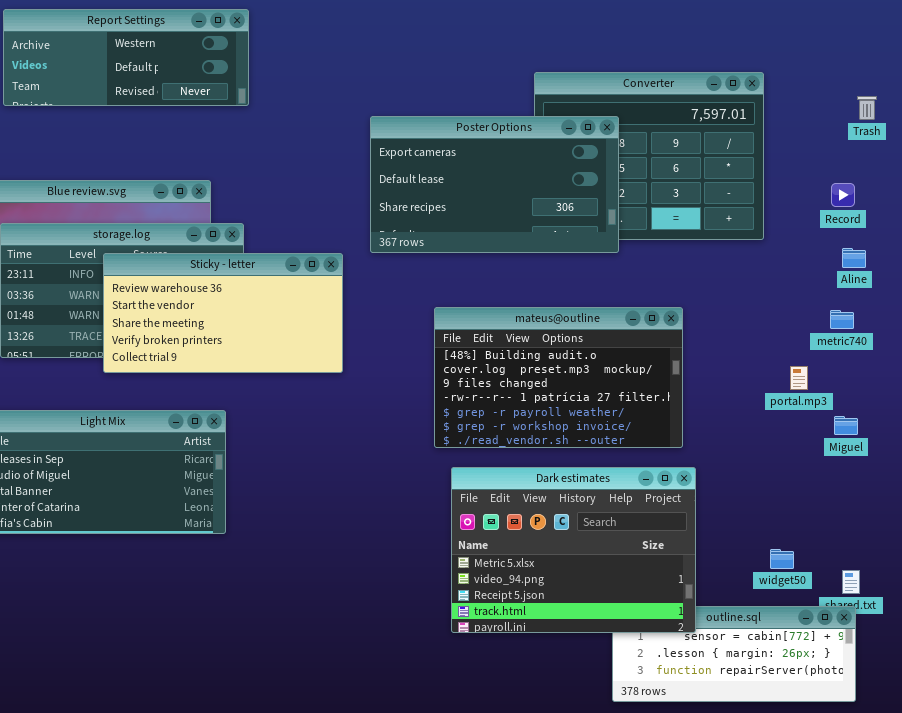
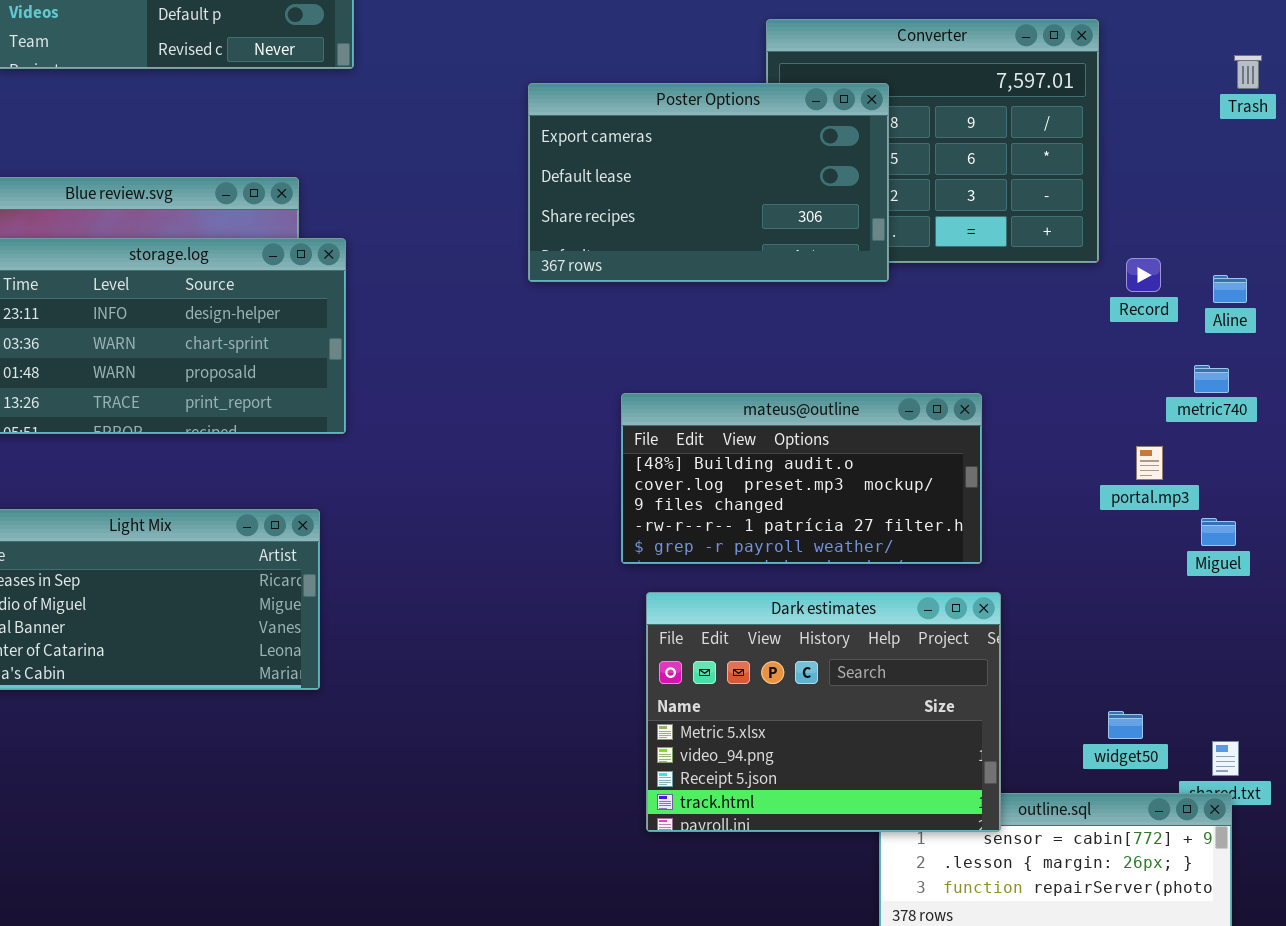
Record: [831,183,855,207] -> [1126,258,1161,292], moved
Sticky - letter: [103,253,343,373] -> none, closed
mateus@outline: [434,307,683,448] -> [621,393,982,564], resized

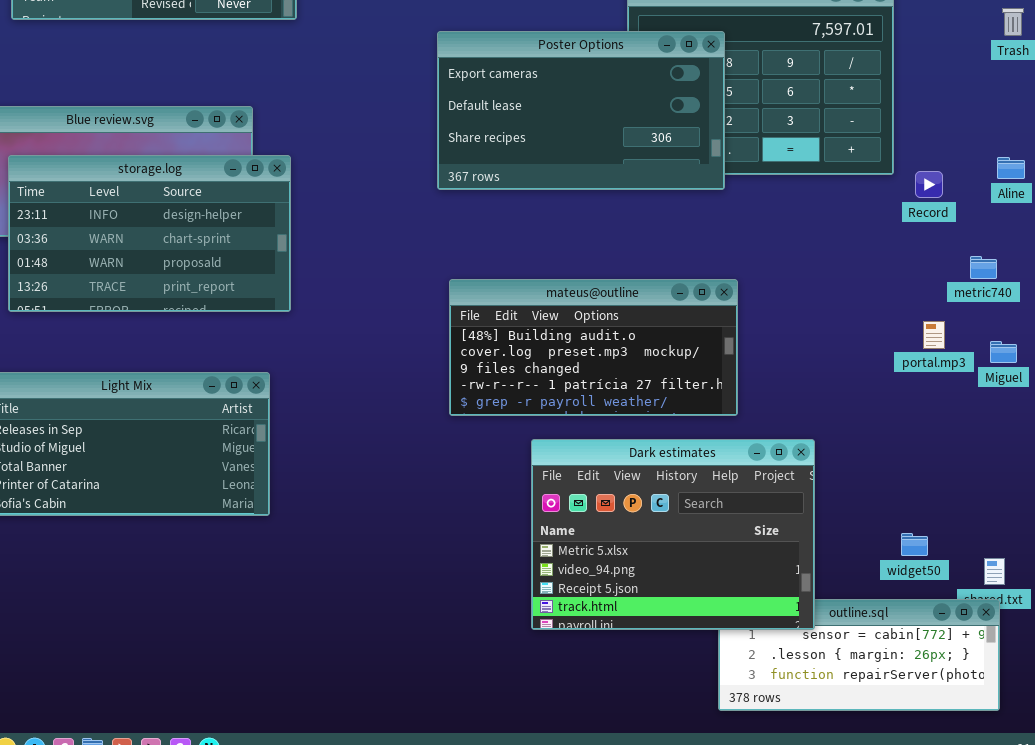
Aline: [1213,275,1247,303] -> [997,157,1025,179], moved
mateus@outline: [621,393,982,564] -> [449,279,738,416], moved
Miguel: [1201,518,1236,546] -> [990,341,1017,363], moved

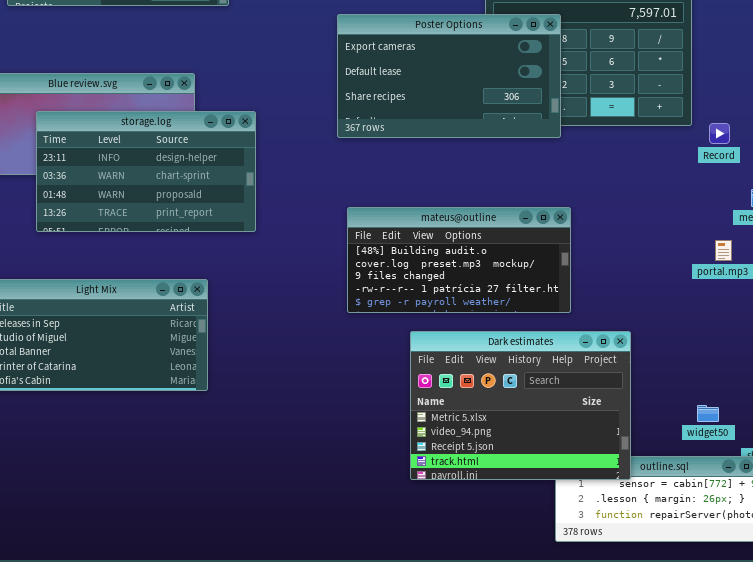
storage.log: [8,155,291,312] -> [36,111,256,232], moved

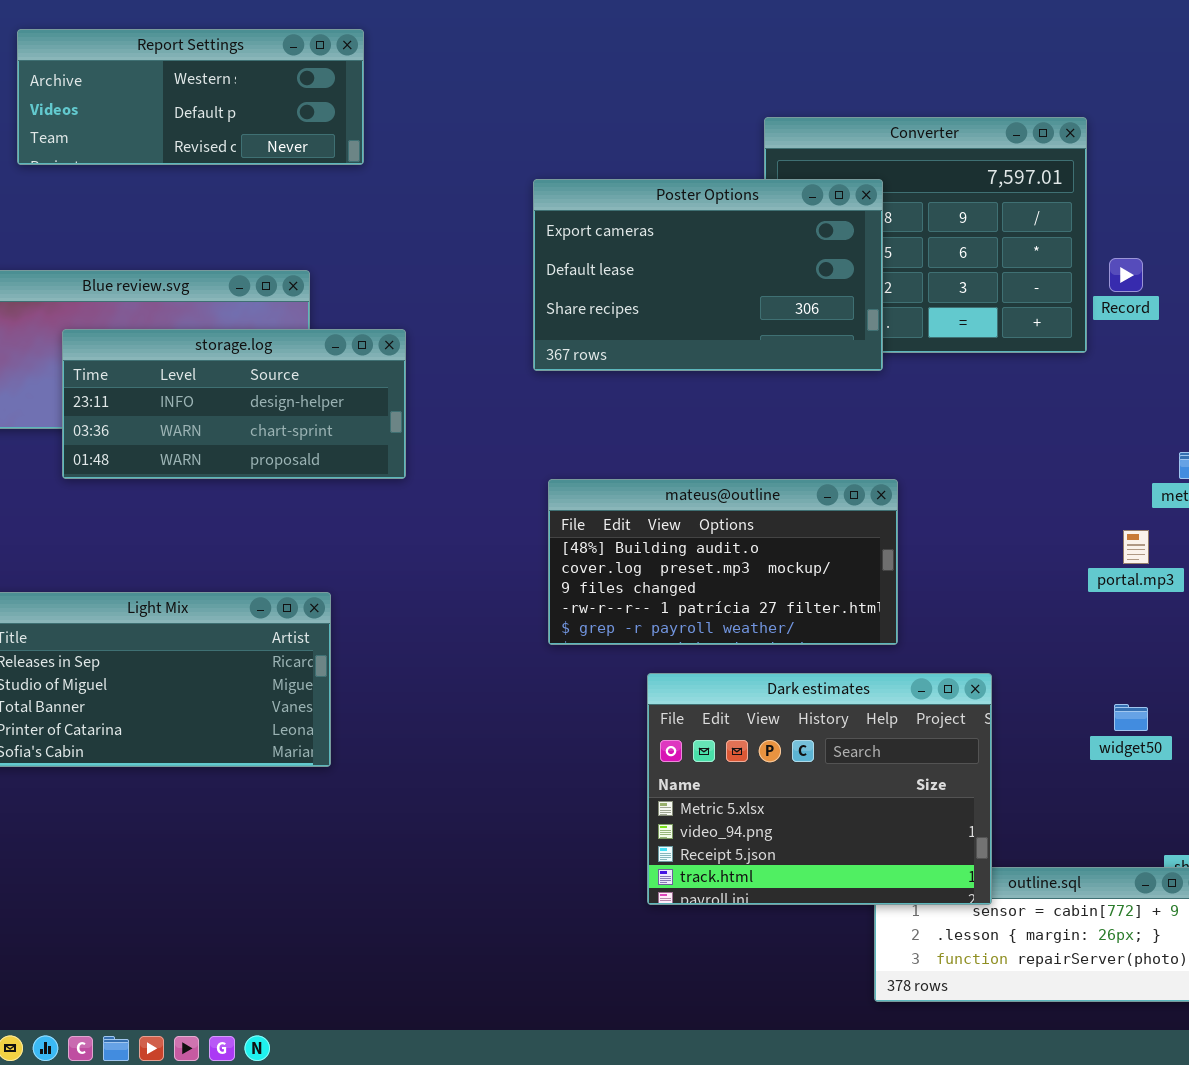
storage.log: [36,111,256,232] -> [62,329,406,479], resized
Record: [709,123,730,144] -> [1109,258,1143,292], moved
widget50: [697,405,719,422] -> [1114,704,1148,731], moved

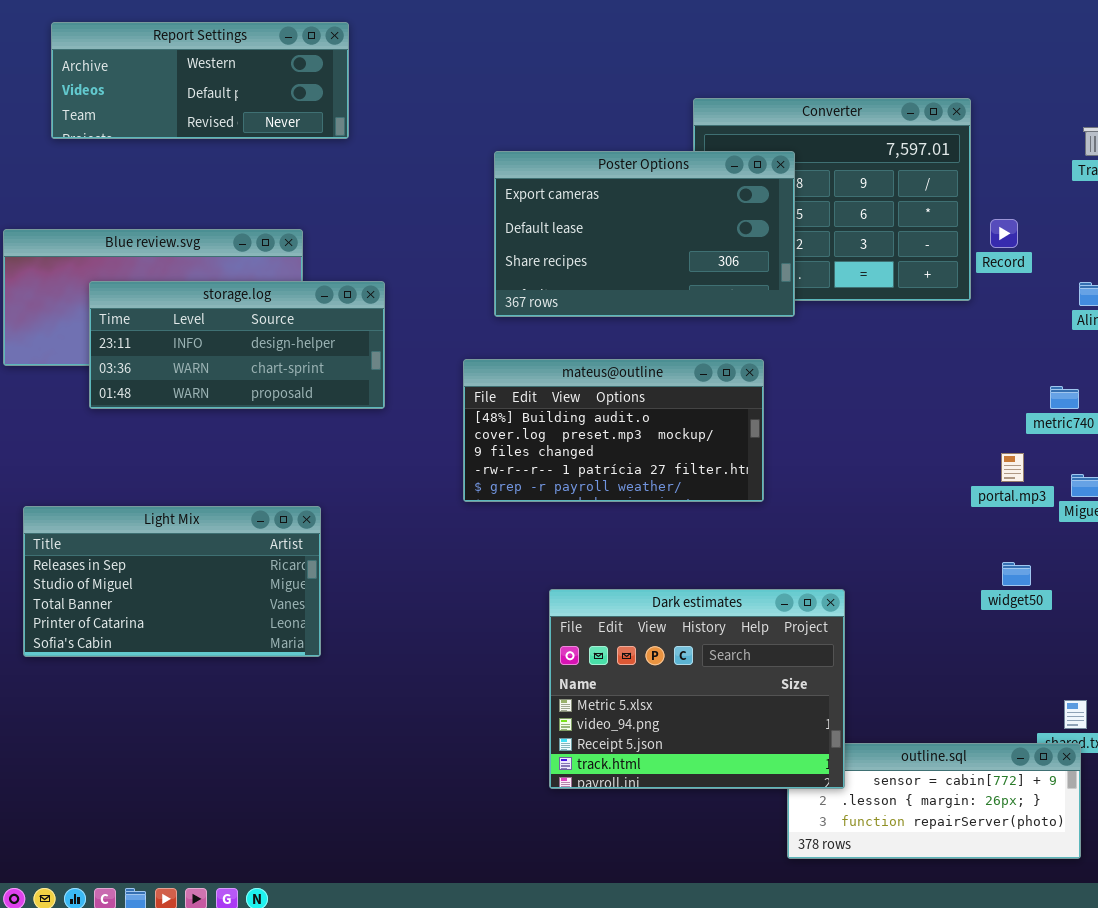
mateus@outline: [548,479,898,645] -> [463,359,764,502], moved
Dark estimates: [647,673,992,905] -> [549,589,845,789], moved
widget50: [1114,704,1148,731] -> [1002,562,1031,586], moved

